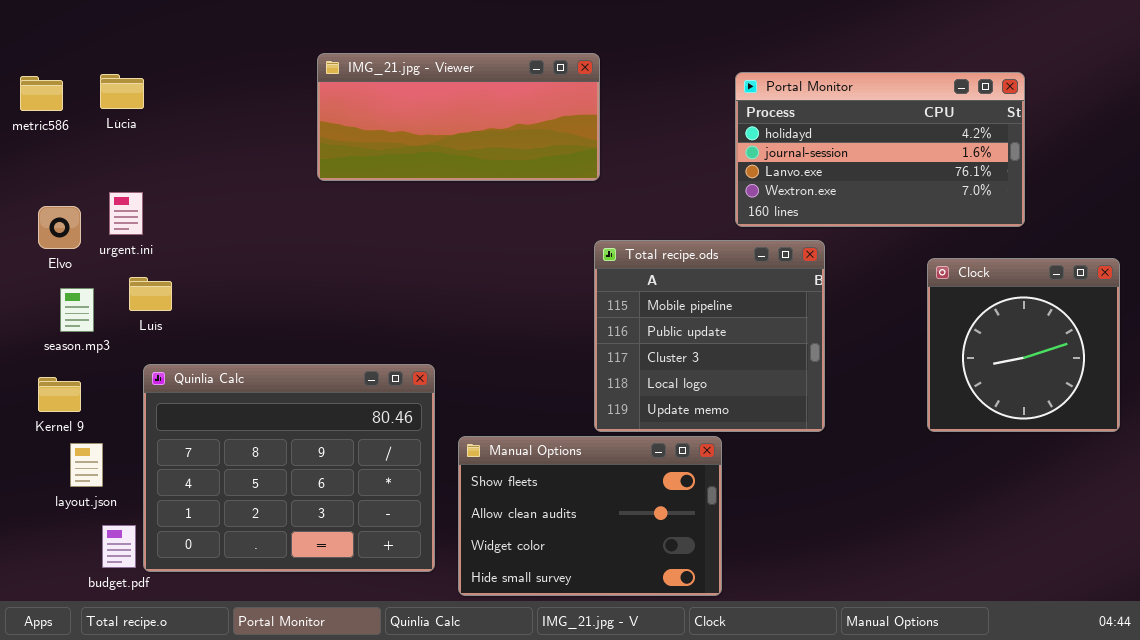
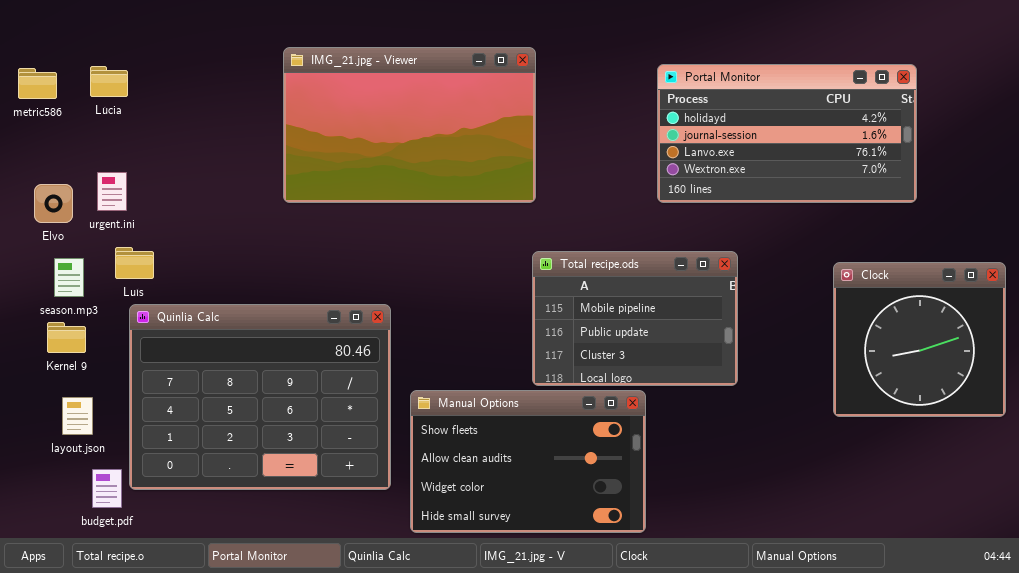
IMG_21.jpg - Viewer: [317,53,600,181] -> [283,47,536,203], resized
Total recipe.ods: [594,240,825,432] -> [532,251,738,386], resized
Clock: [927,258,1120,432] -> [833,262,1006,417], moved
Quinlia Calc: [143,364,435,572] -> [129,304,391,490], moved
Kernel 9: [38,377,81,412] -> [47,322,86,353], moved

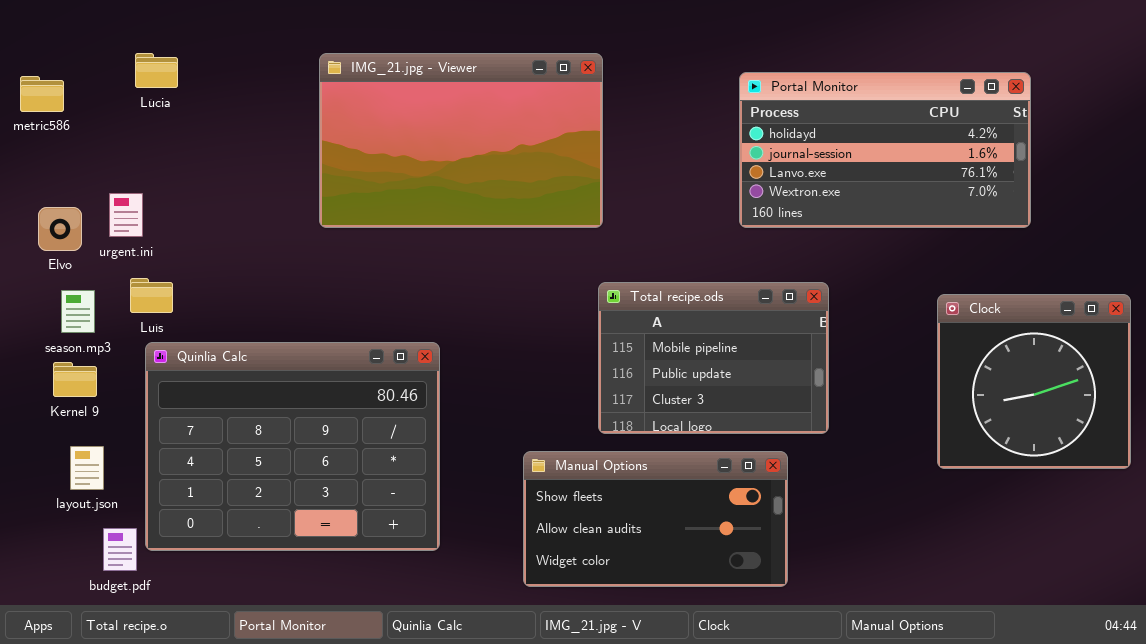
Lúcia: [90,66,128,97] -> [135,53,178,88], moved
Manual Options: [410,390,646,533] -> [523,451,788,587], moved, resized

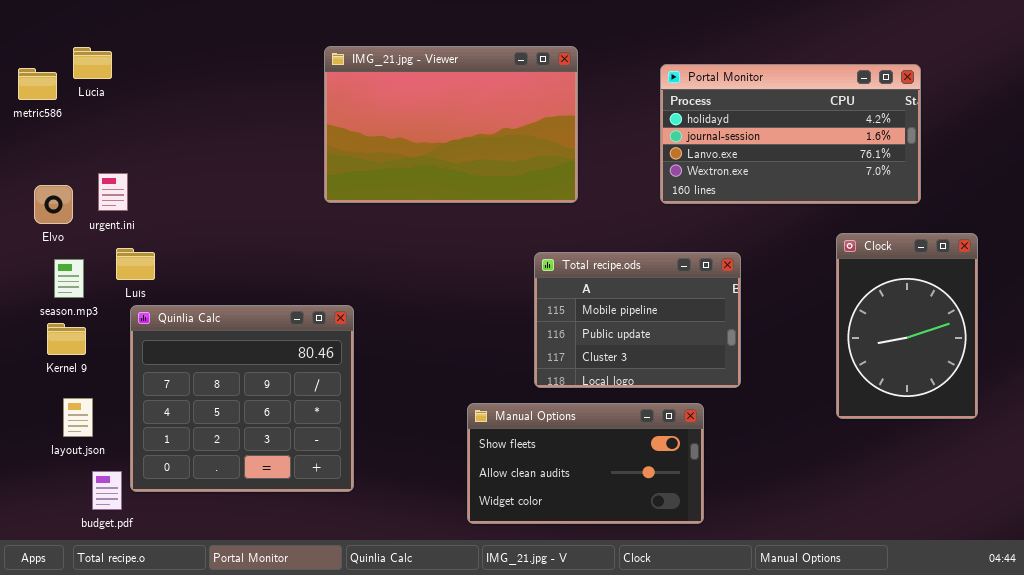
Lúcia: [135,53,178,88] -> [73,47,112,79], moved
IMG_21.jpg - Viewer: [319,53,603,228] -> [324,46,578,203], moved
Clock: [937,294,1131,469] -> [836,233,978,419], resized
Quinlia Calc: [145,342,440,551] -> [130,305,354,492], resized

